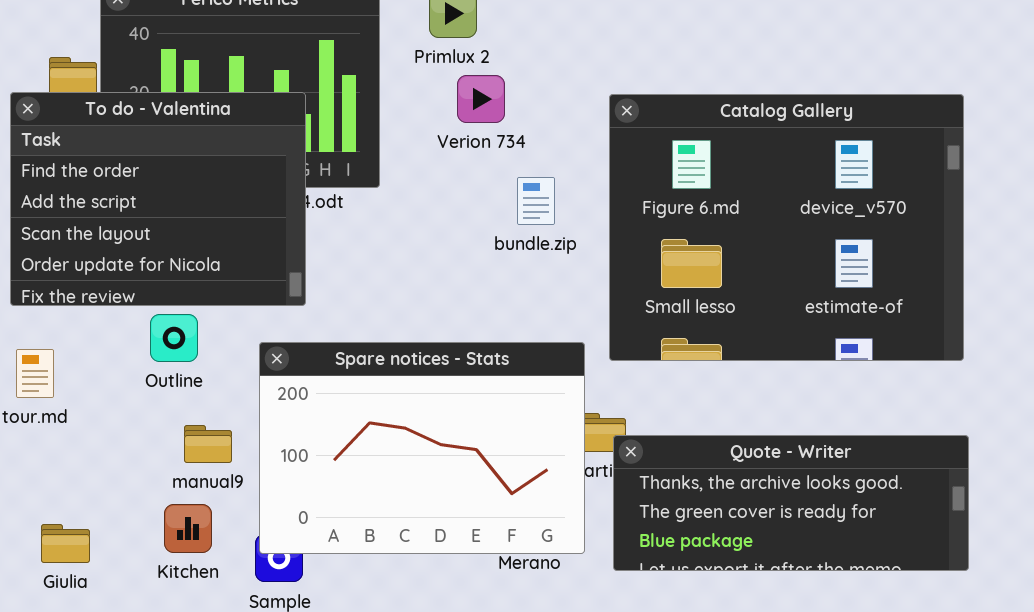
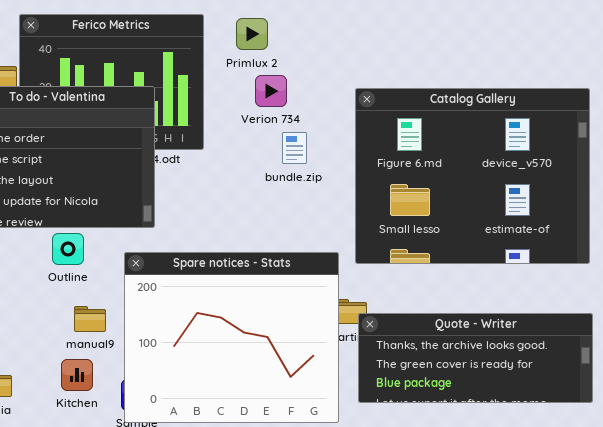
bundle.zip: [517,177,555,225] -> [282,132,307,164], moved
Spare notices - Stats: [259,342,585,554] -> [124,252,339,423], resized

